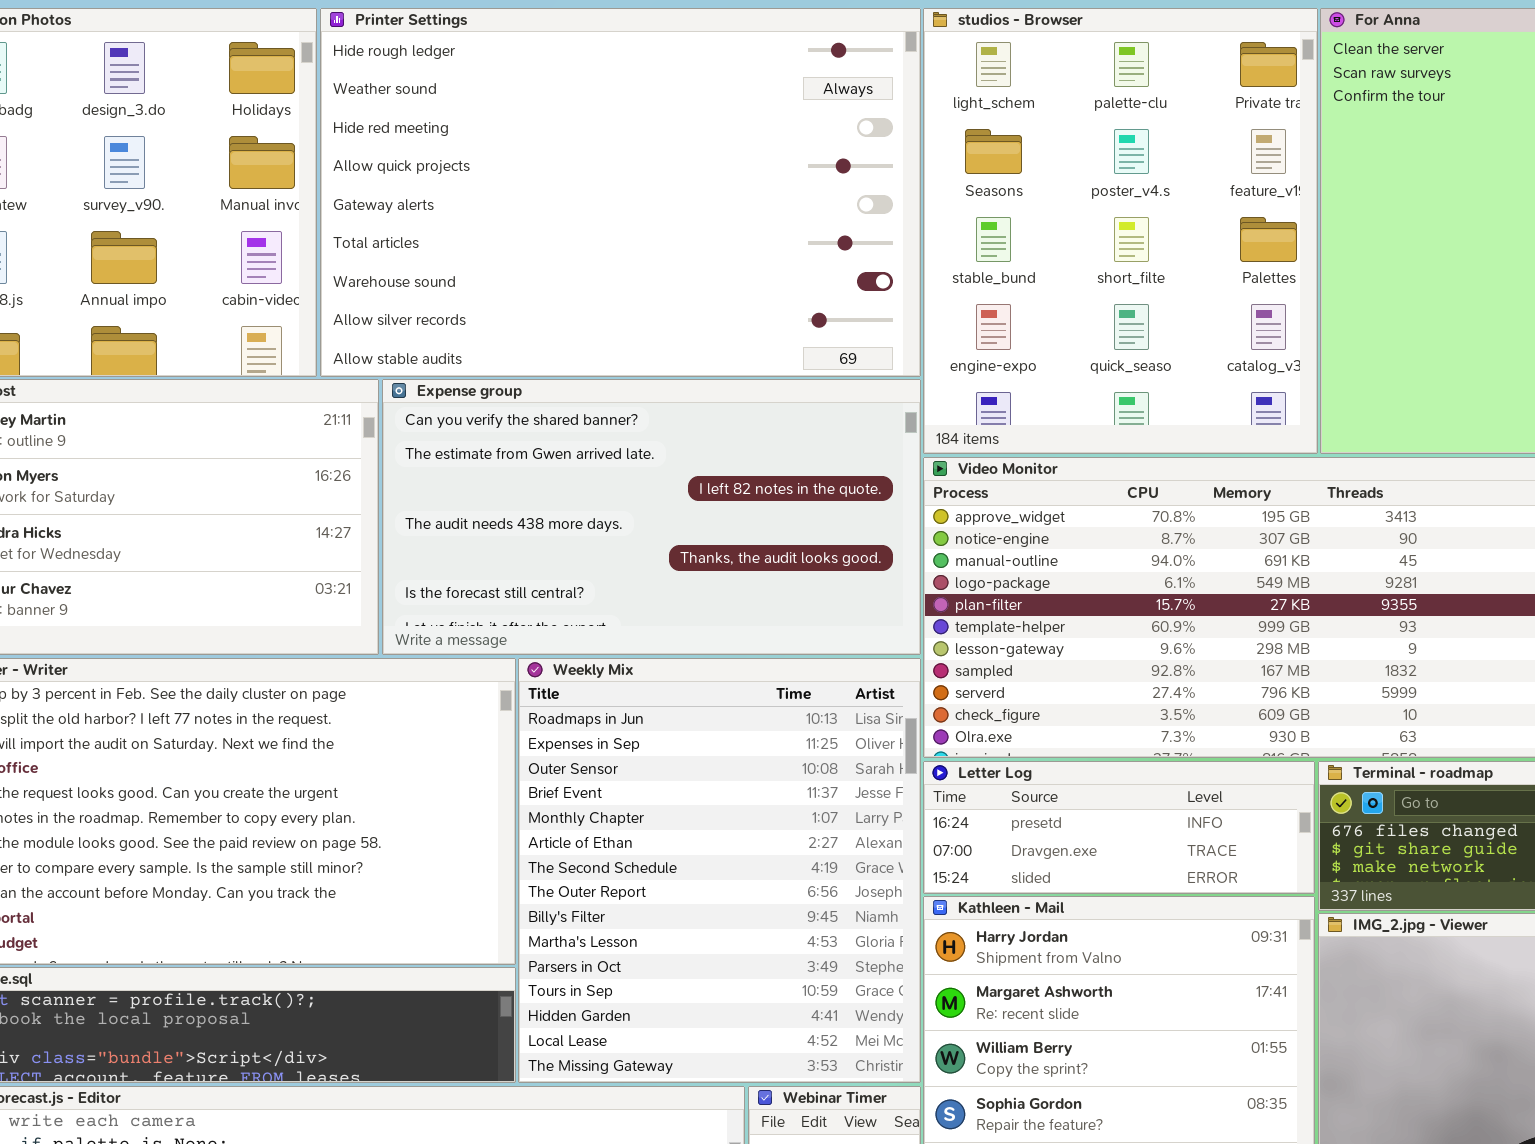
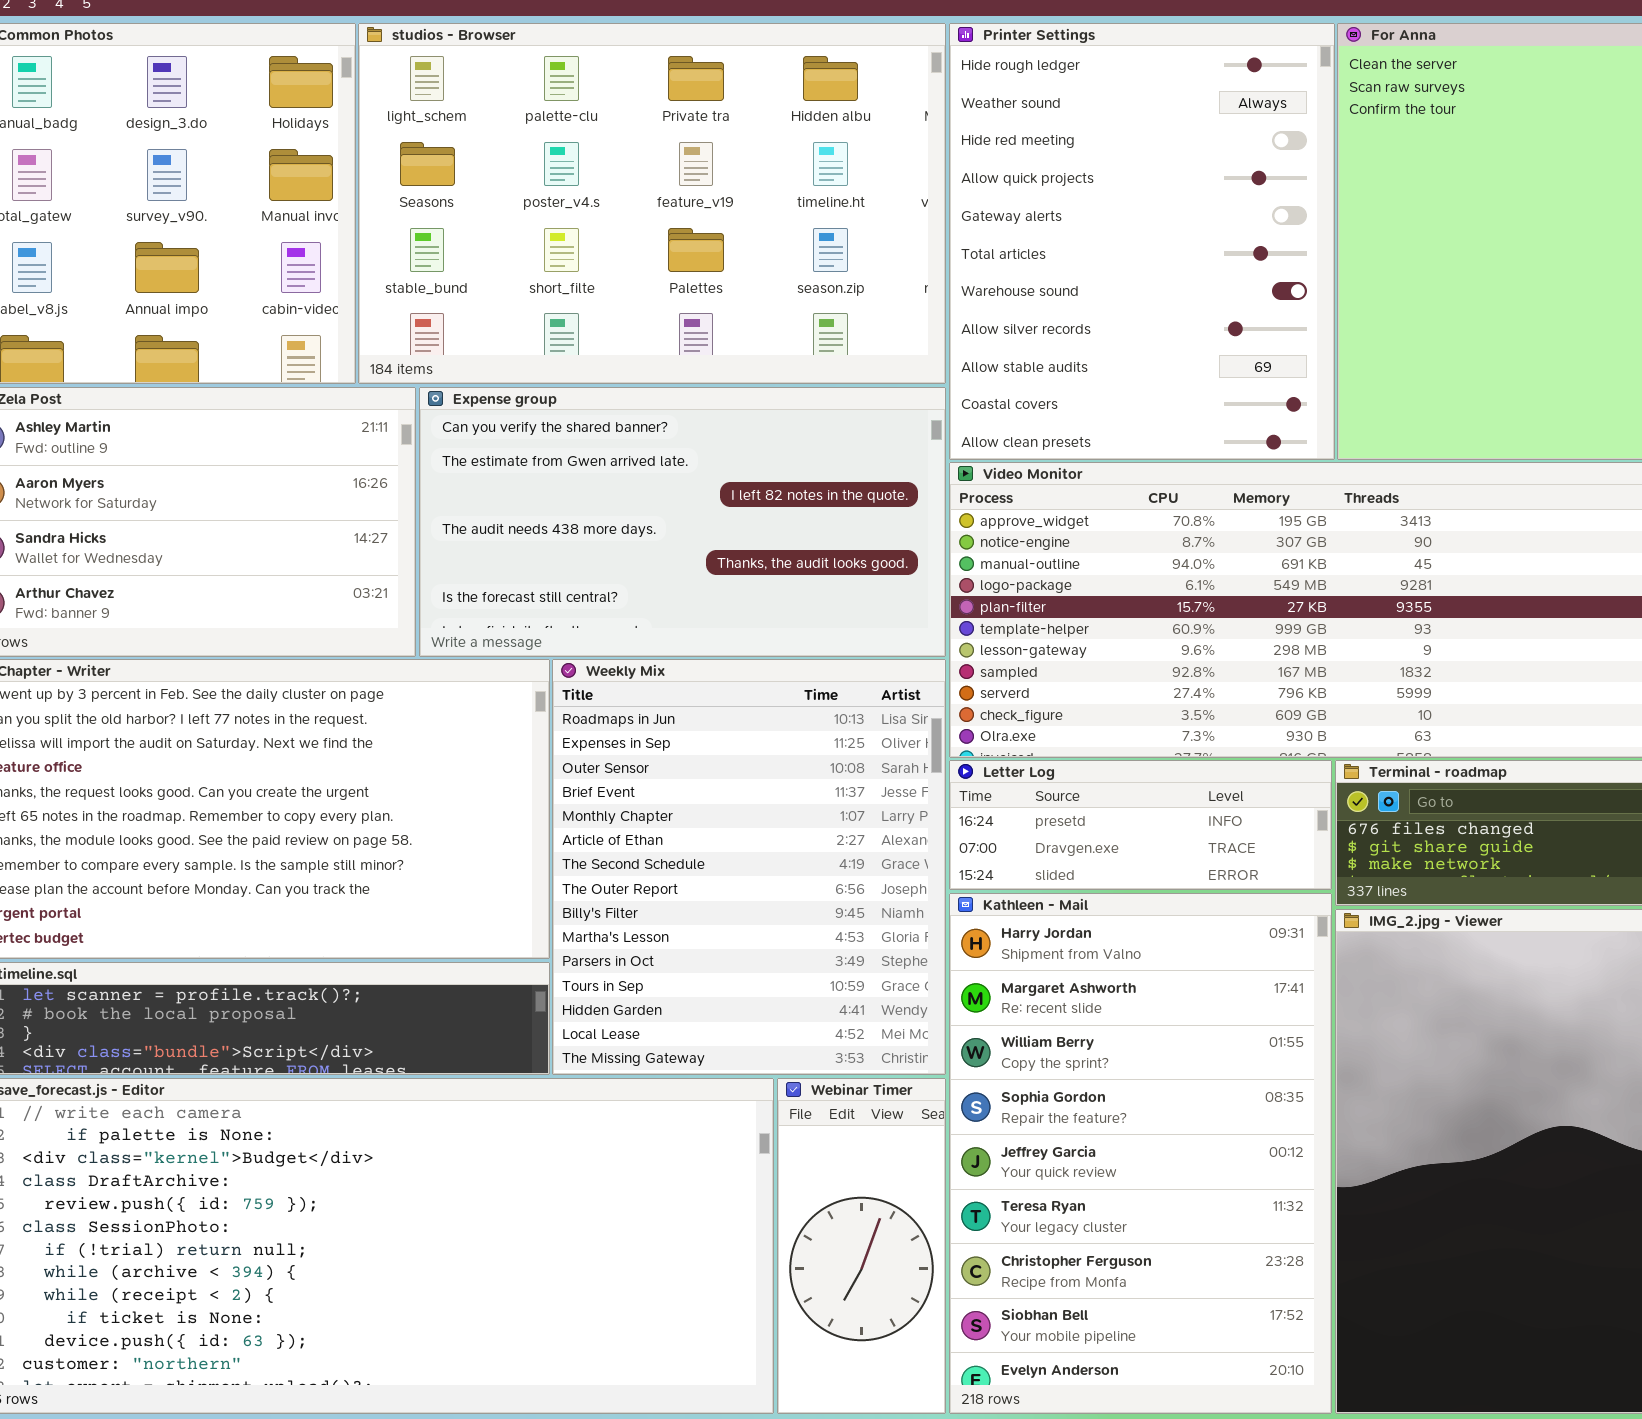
Printer Settings: [320,8,921,377] -> [949,23,1335,460], moved, resized
studios - Browser: [923,8,1318,454] -> [358,23,946,384], moved, resized

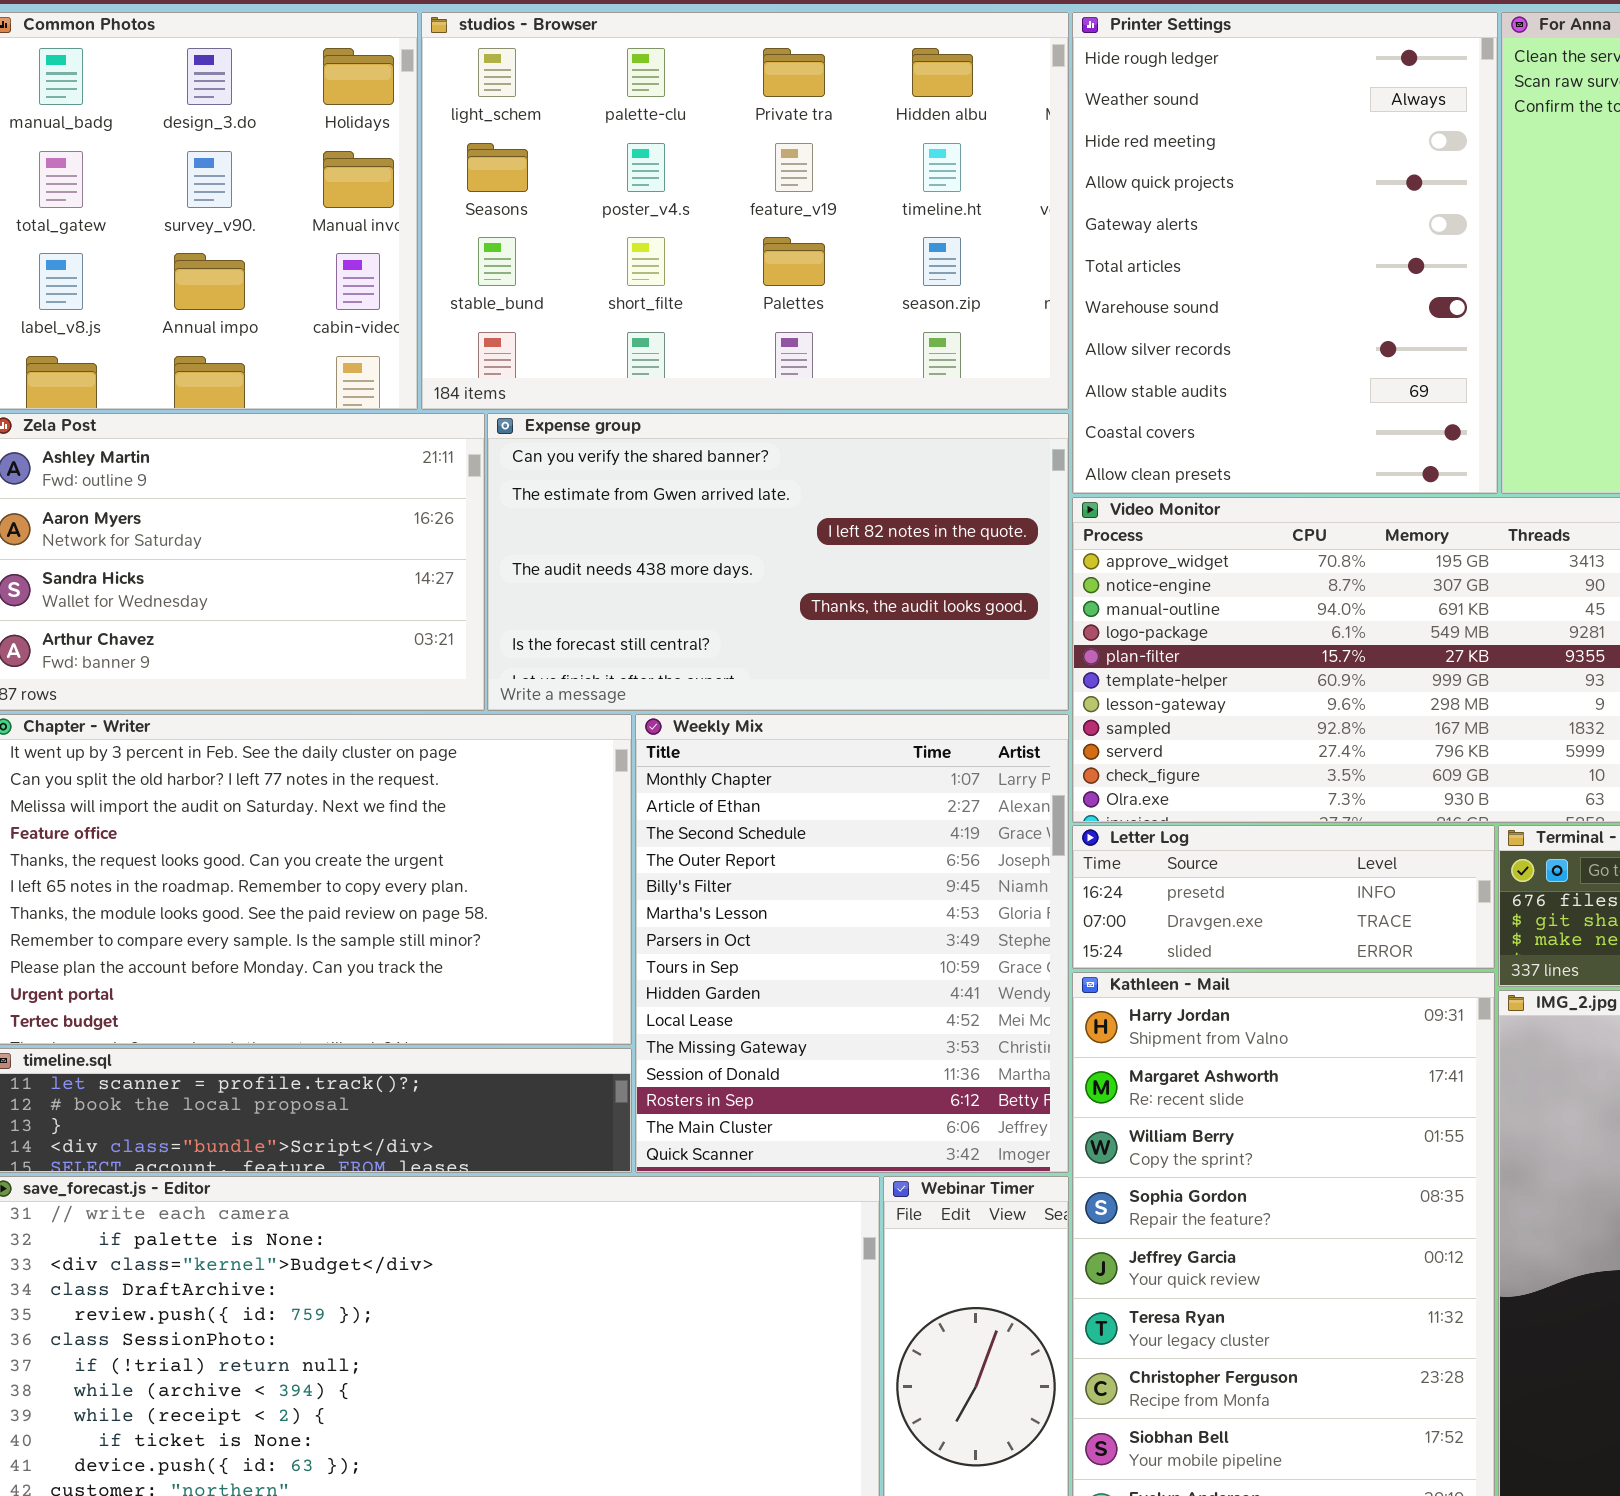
Weekly Mix: [552,659,946,1075] -> [635,714,1069,1173], scrolled down 4 rows

